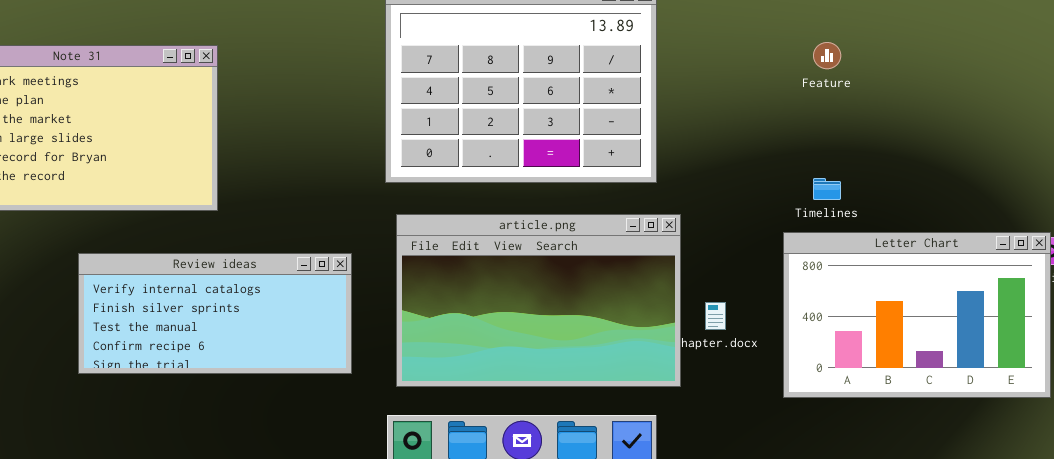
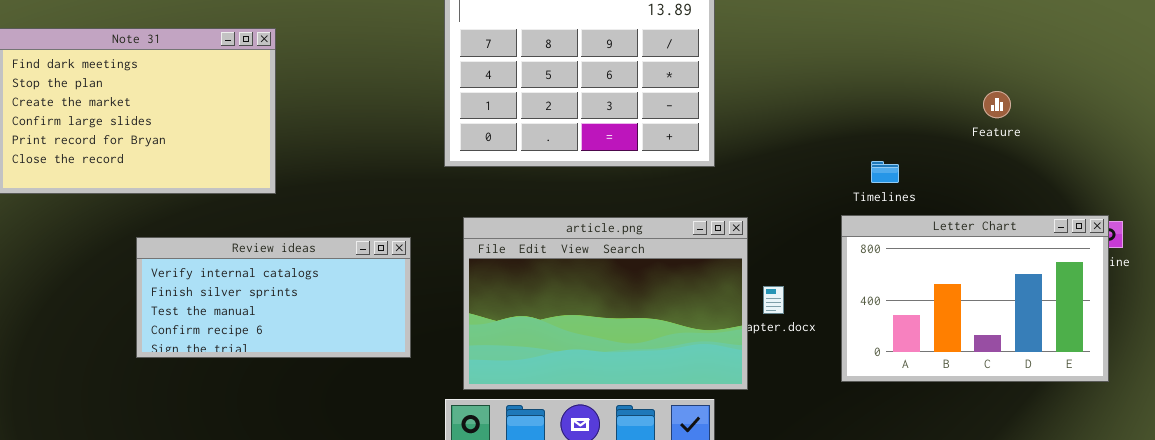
Feature: [813,42,841,69] -> [983,91,1011,118], moved
article.png: [396,214,681,387] -> [463,217,748,390], moved

